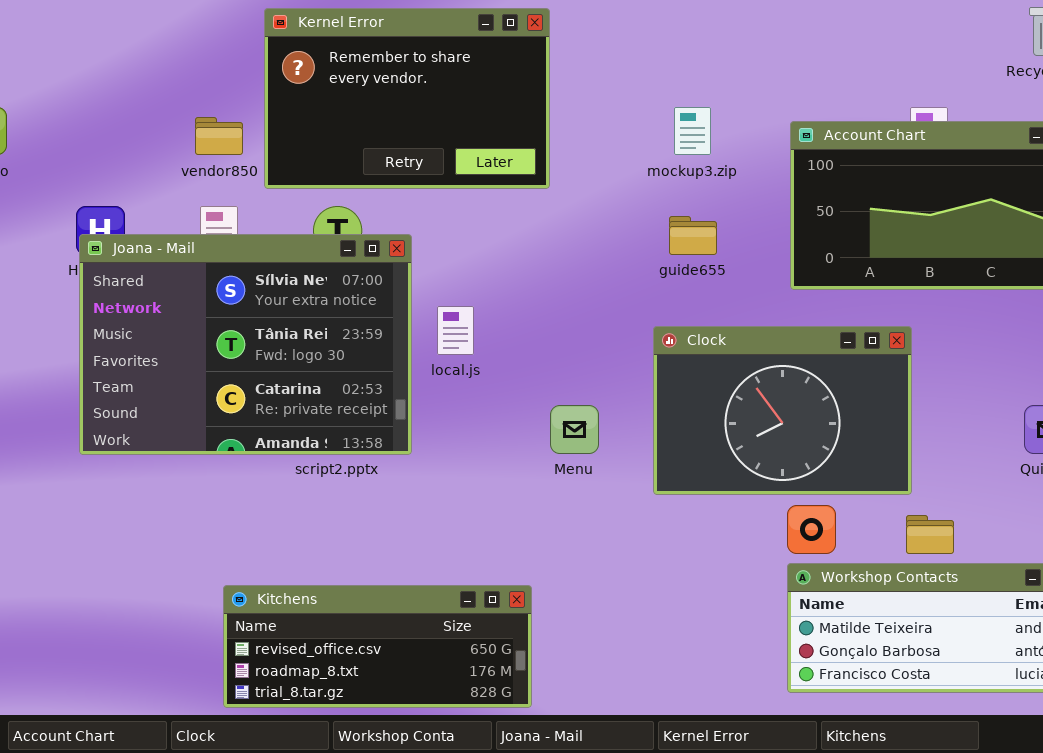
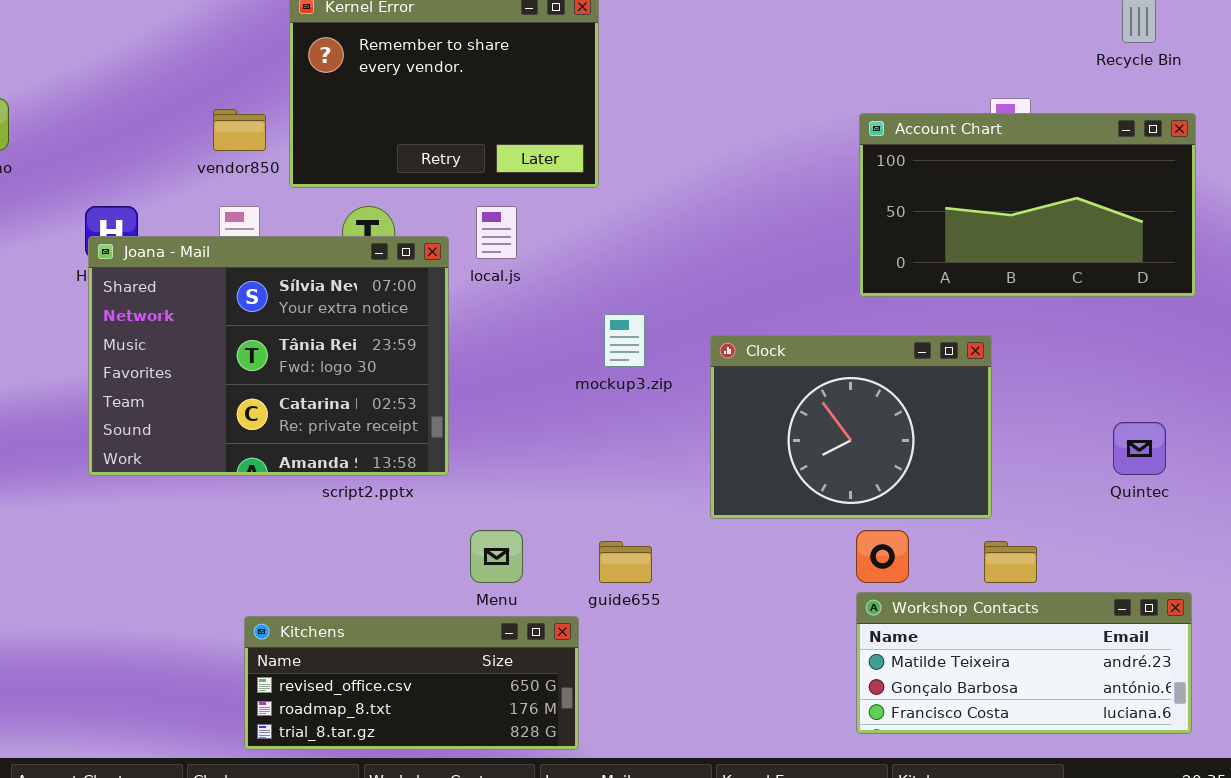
mockup3.zip: [674,107,711,155] -> [604,314,645,367], moved
guide655: [669,216,717,255] -> [599,541,652,583], moved
local.js: [437,306,474,355] -> [476,206,517,259], moved
Menu: [550,405,599,454] -> [470,530,523,583], moved

